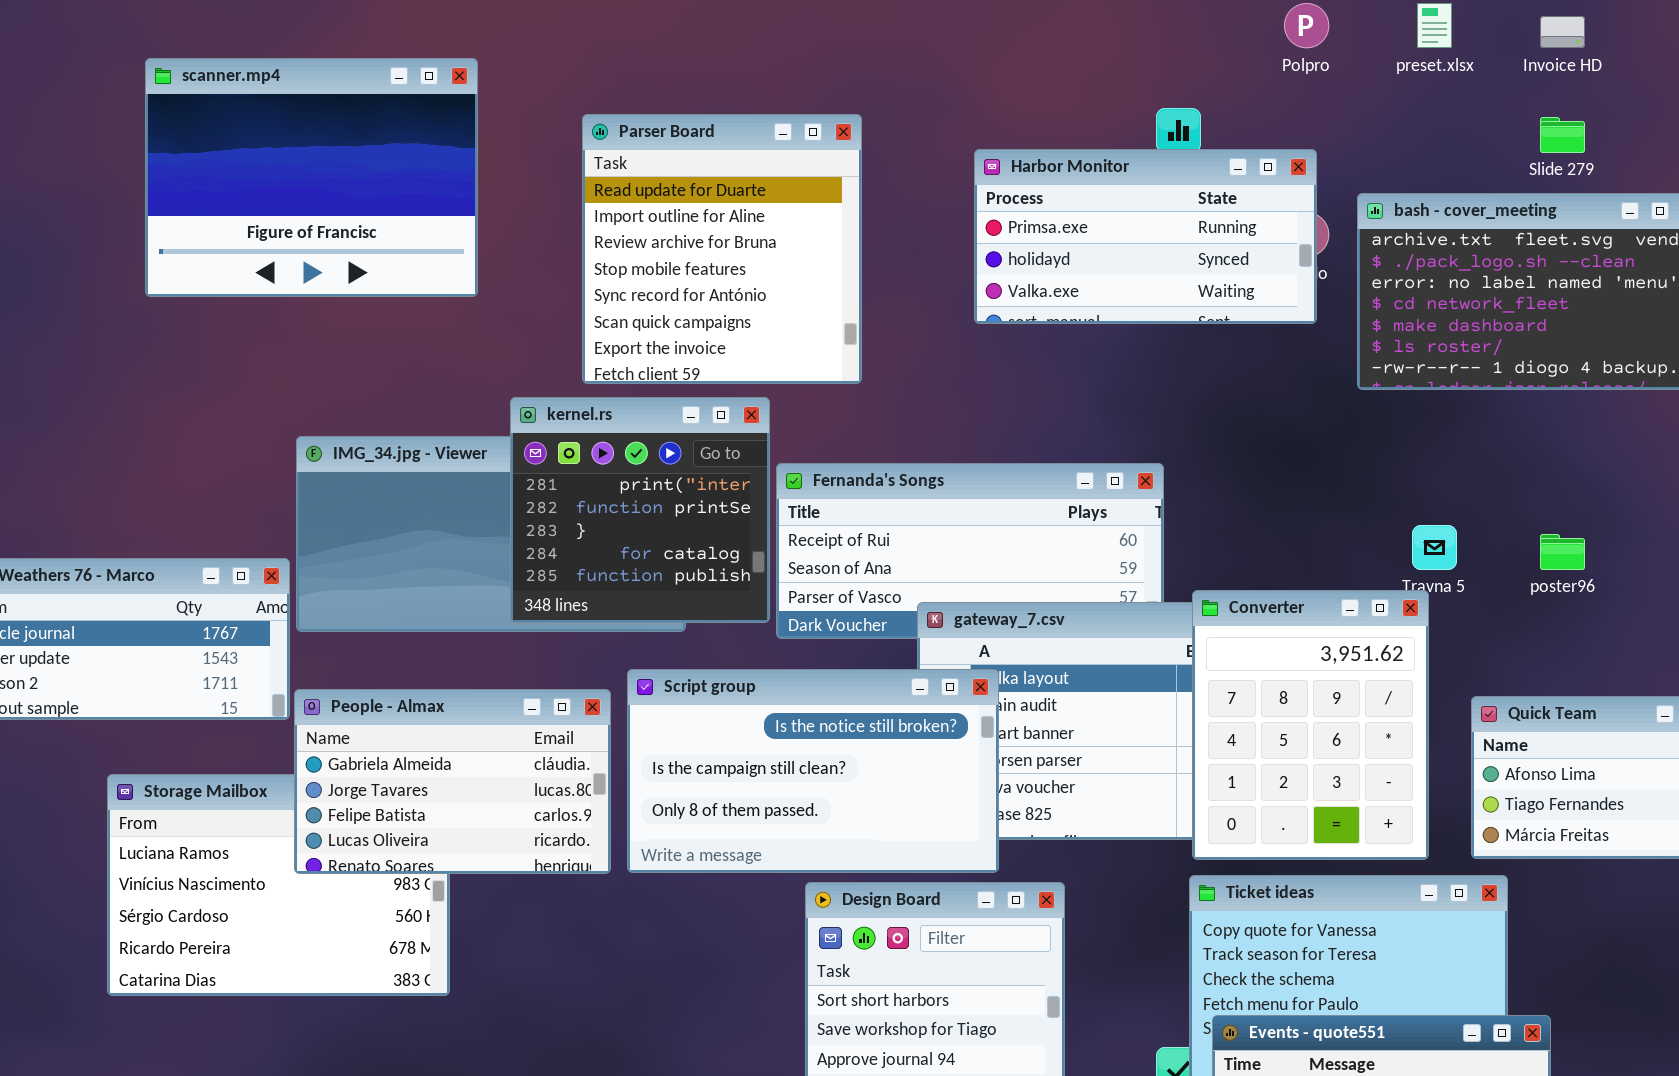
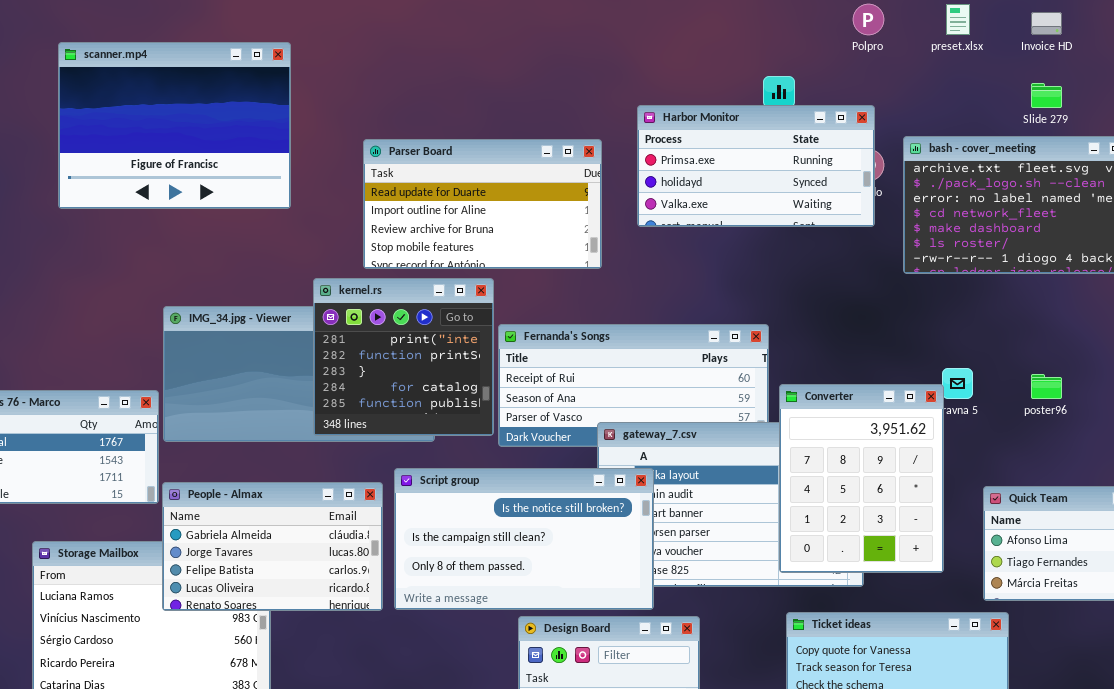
Parser Board: [582,114,862,384] -> [363,139,602,269], resized
Converter: [1192,590,1429,860] -> [779,384,944,573], moved

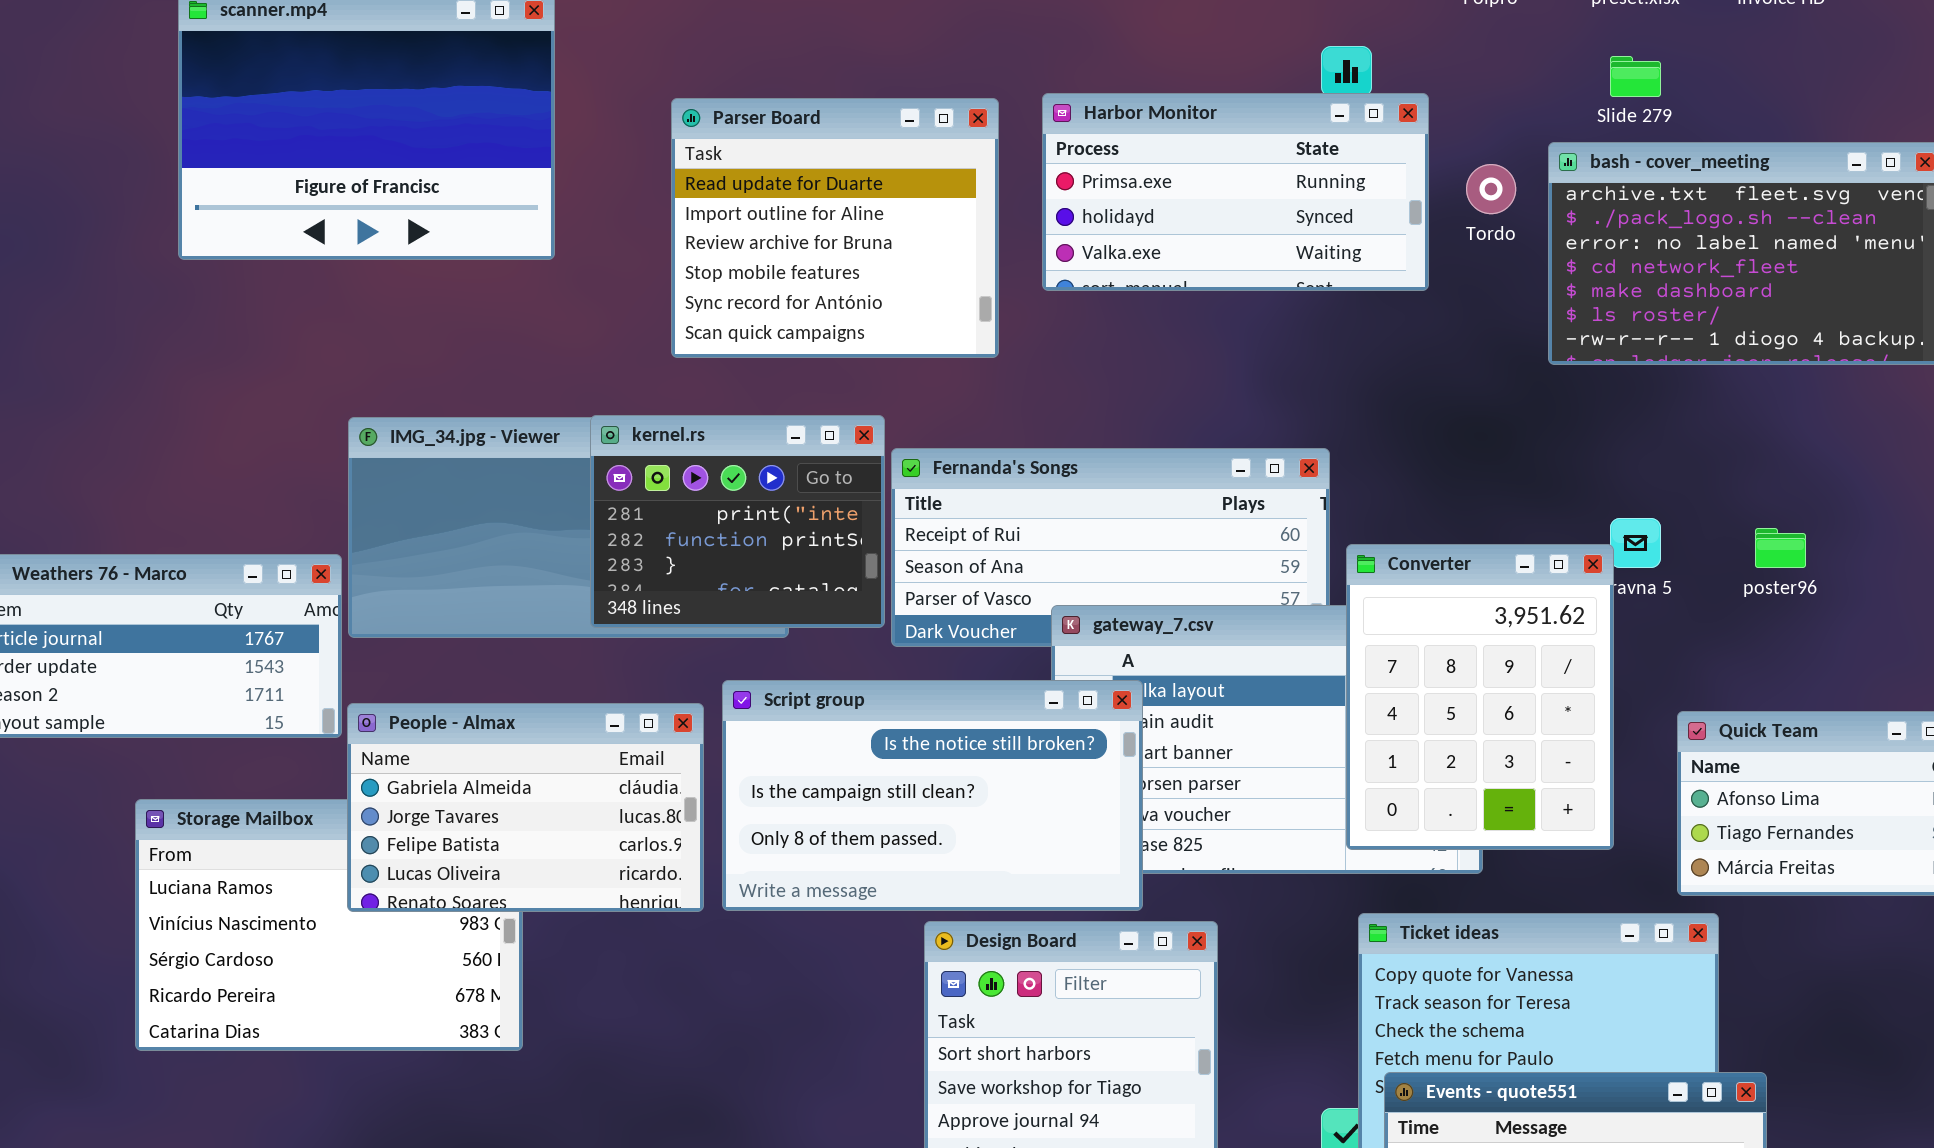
Slide 279: [1031,83,1062,108] -> [1610,56,1661,97], moved
Harbor Monitor: [637,105,875,227] -> [1042,93,1429,291], moved
Parser Board: [363,139,602,269] -> [671,98,999,358], resized
kernel.rs: [313,278,494,436] -> [590,415,885,628], resized

